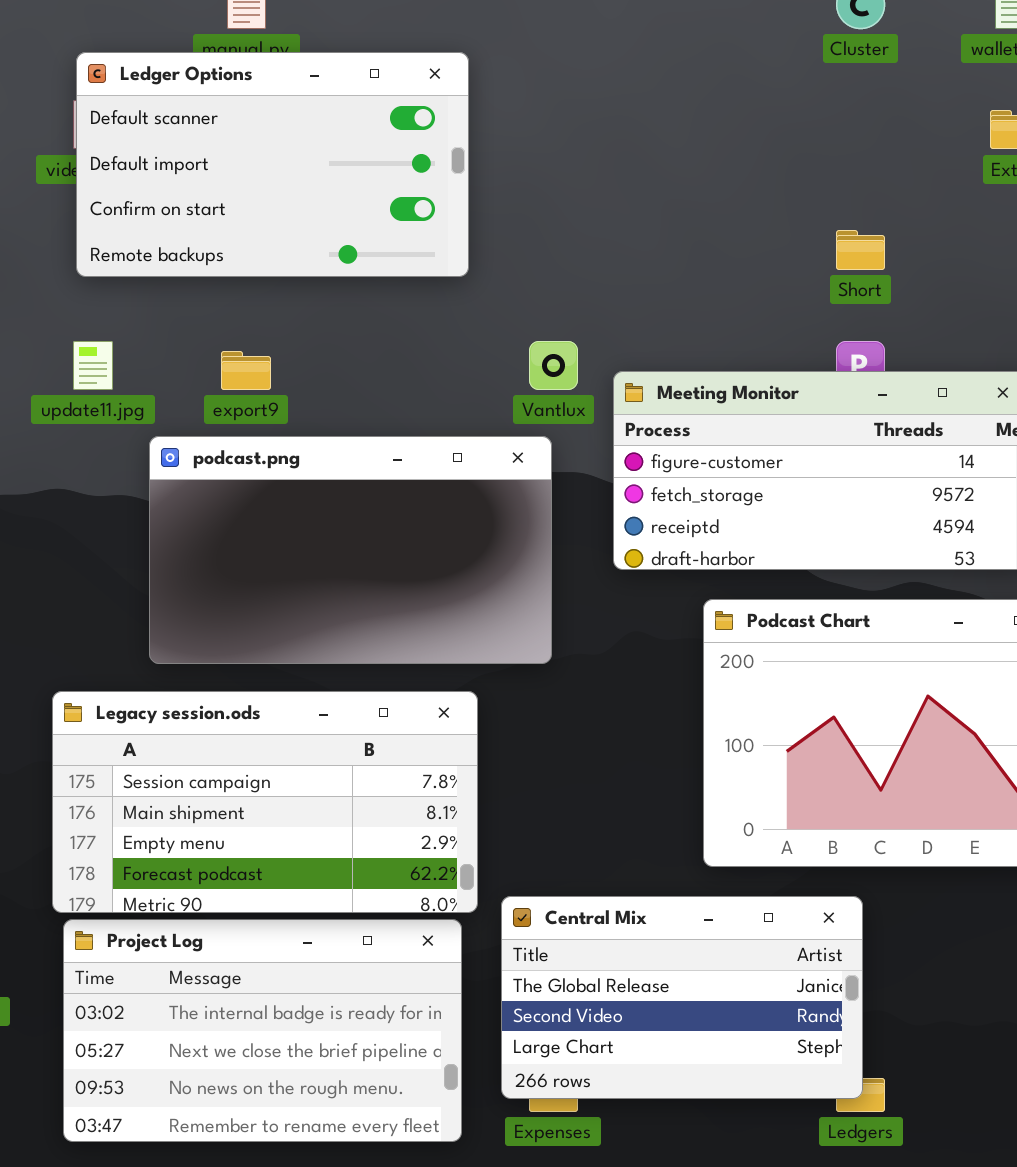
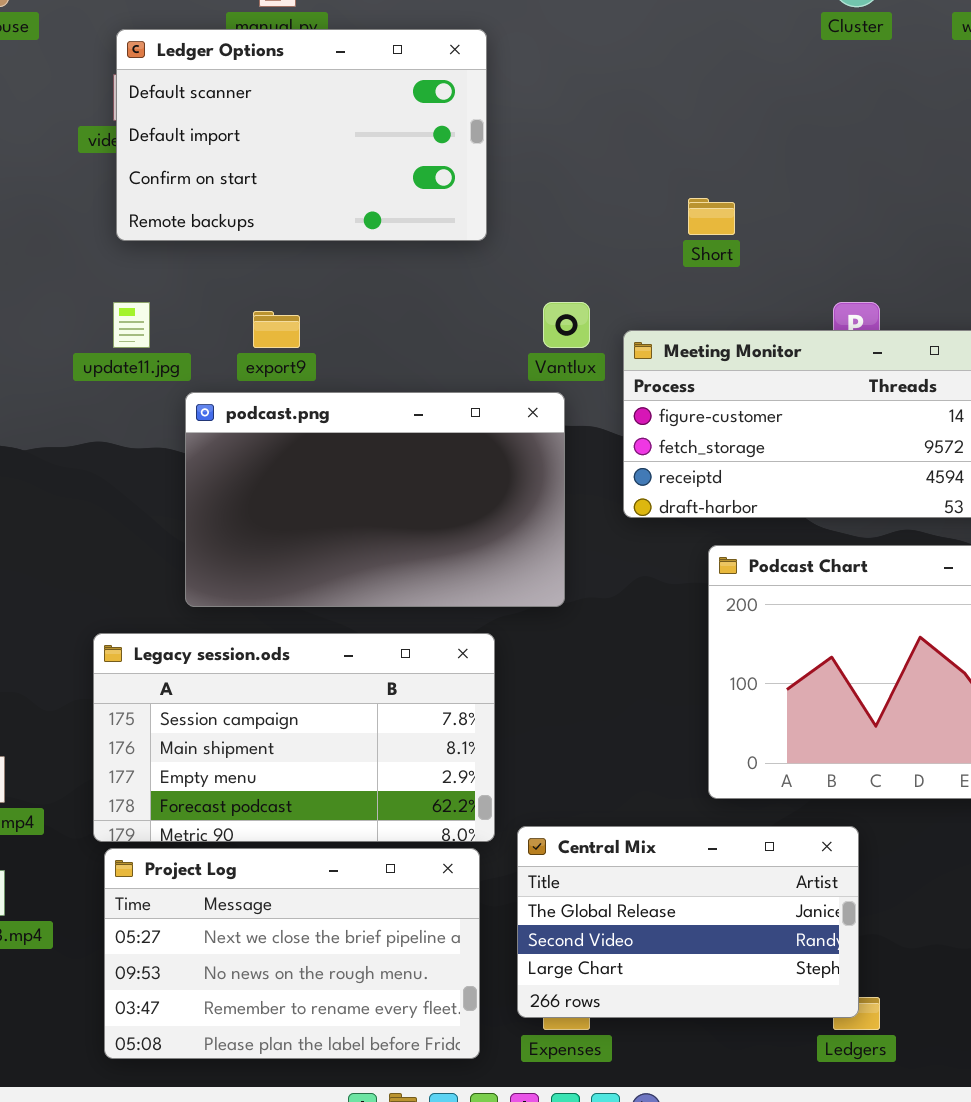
Short: [836,230,885,270] -> [688,198,735,235], moved
Project Log: [63,919,462,1142] -> [104,848,480,1059], scrolled down 1 row

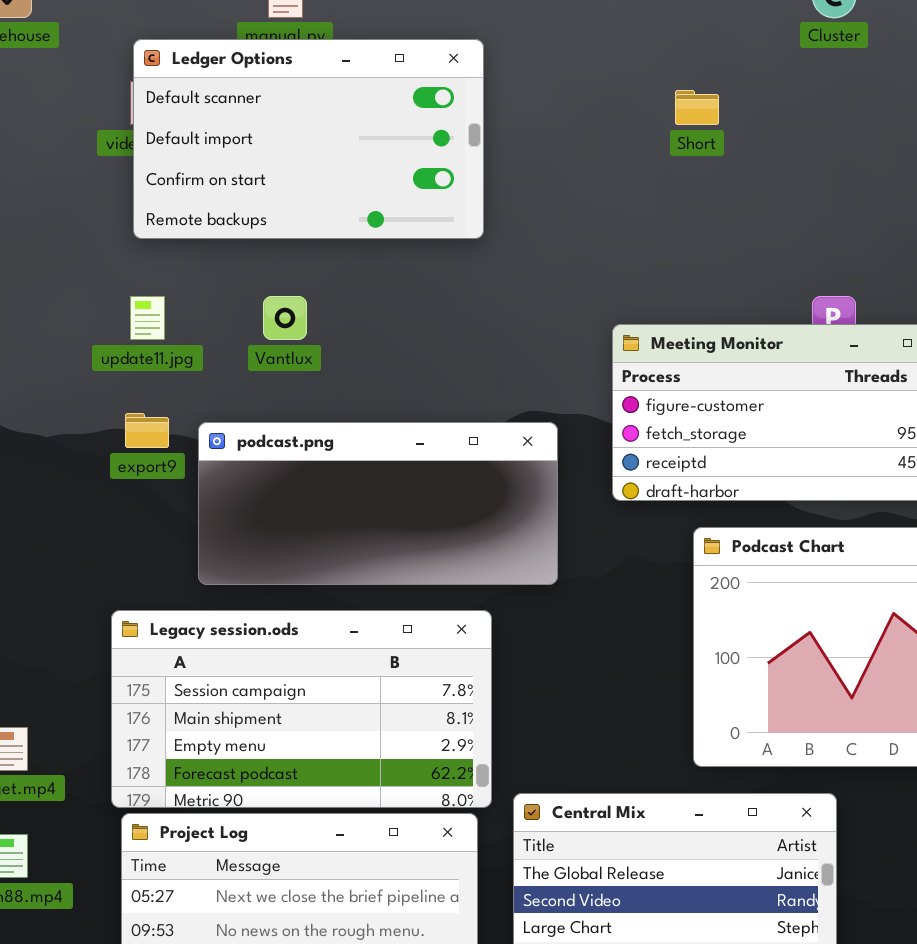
Short: [688,198,735,235] -> [675,90,719,125], moved
Vantlux: [543,302,590,348] -> [263,296,307,340], moved
export9: [253,311,300,348] -> [125,413,169,448], moved
podcast.png: [185,392,565,607] -> [198,422,558,585], resized

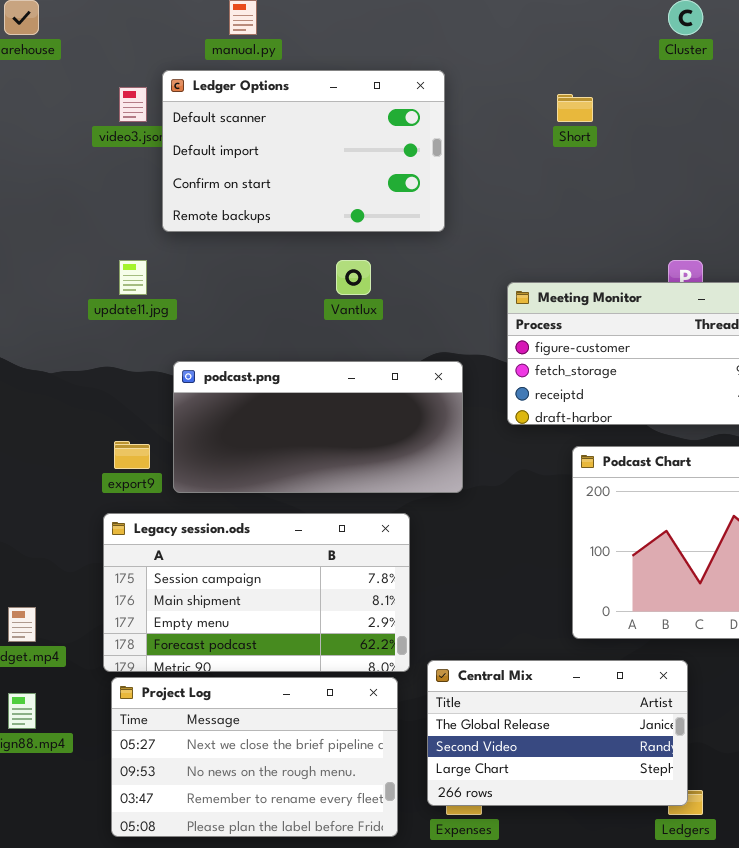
Ledger Options: [133,39,484,239] -> [162,70,445,232], moved
Vantlux: [263,296,307,340] -> [336,260,371,295], moved
export9: [125,413,169,448] -> [114,441,150,469], moved

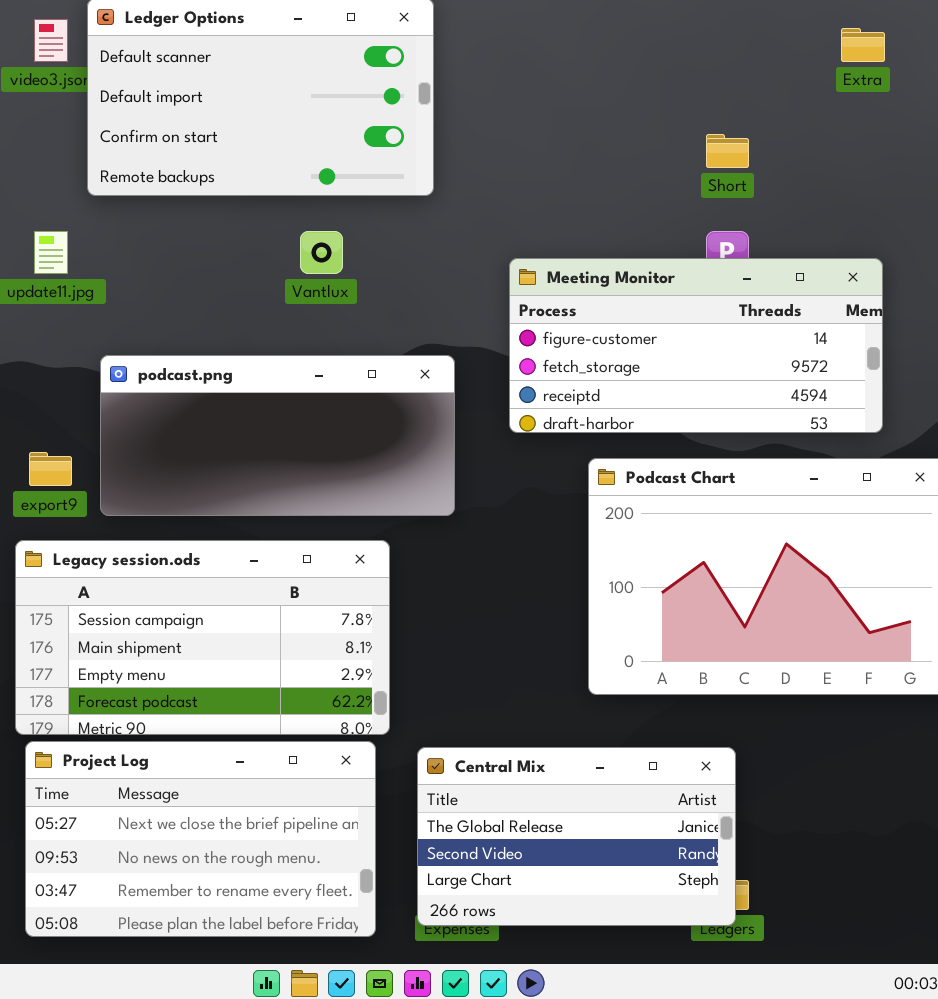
Short: [557,94,593,122] -> [706,134,749,168], moved
Central Mix: [427,660,688,806] -> [417,747,736,926], moved

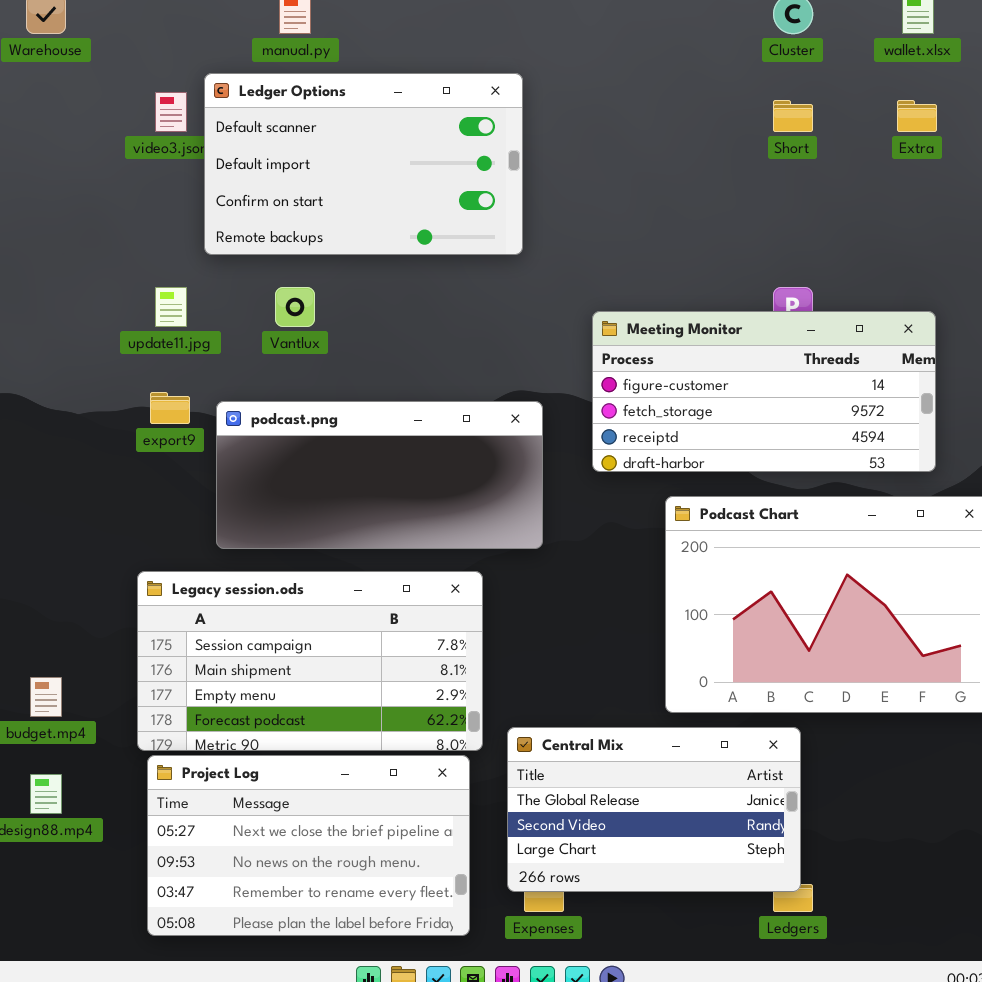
Short: [706,134,749,168] -> [773,100,813,132], moved
Vantlux: [300,231,343,274] -> [275,287,315,327], moved
export9: [29,452,72,486] -> [150,392,190,424], moved
Central Mix: [417,747,736,926] -> [507,727,801,892], moved

